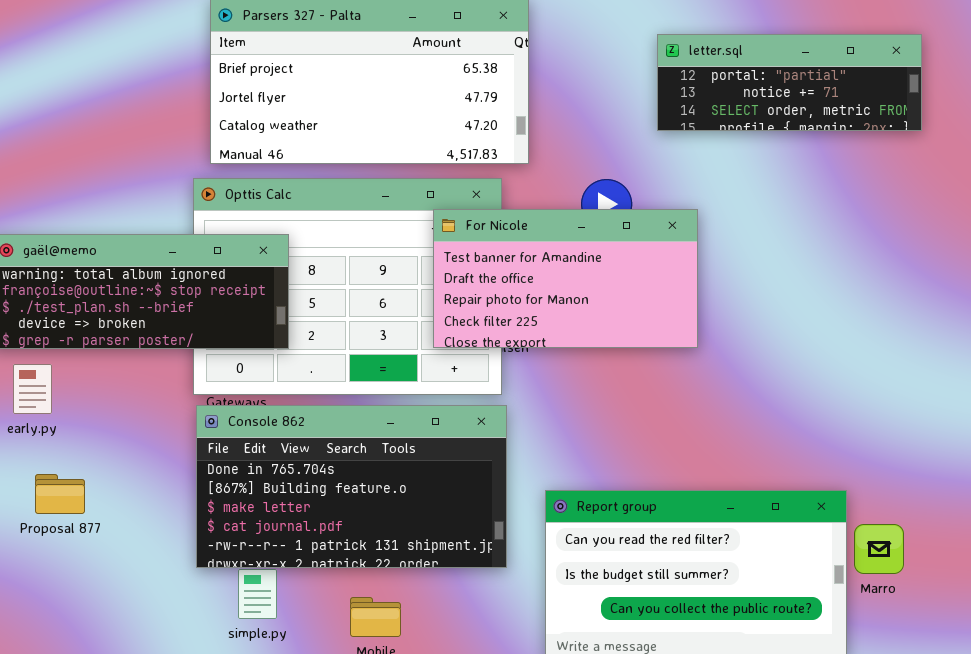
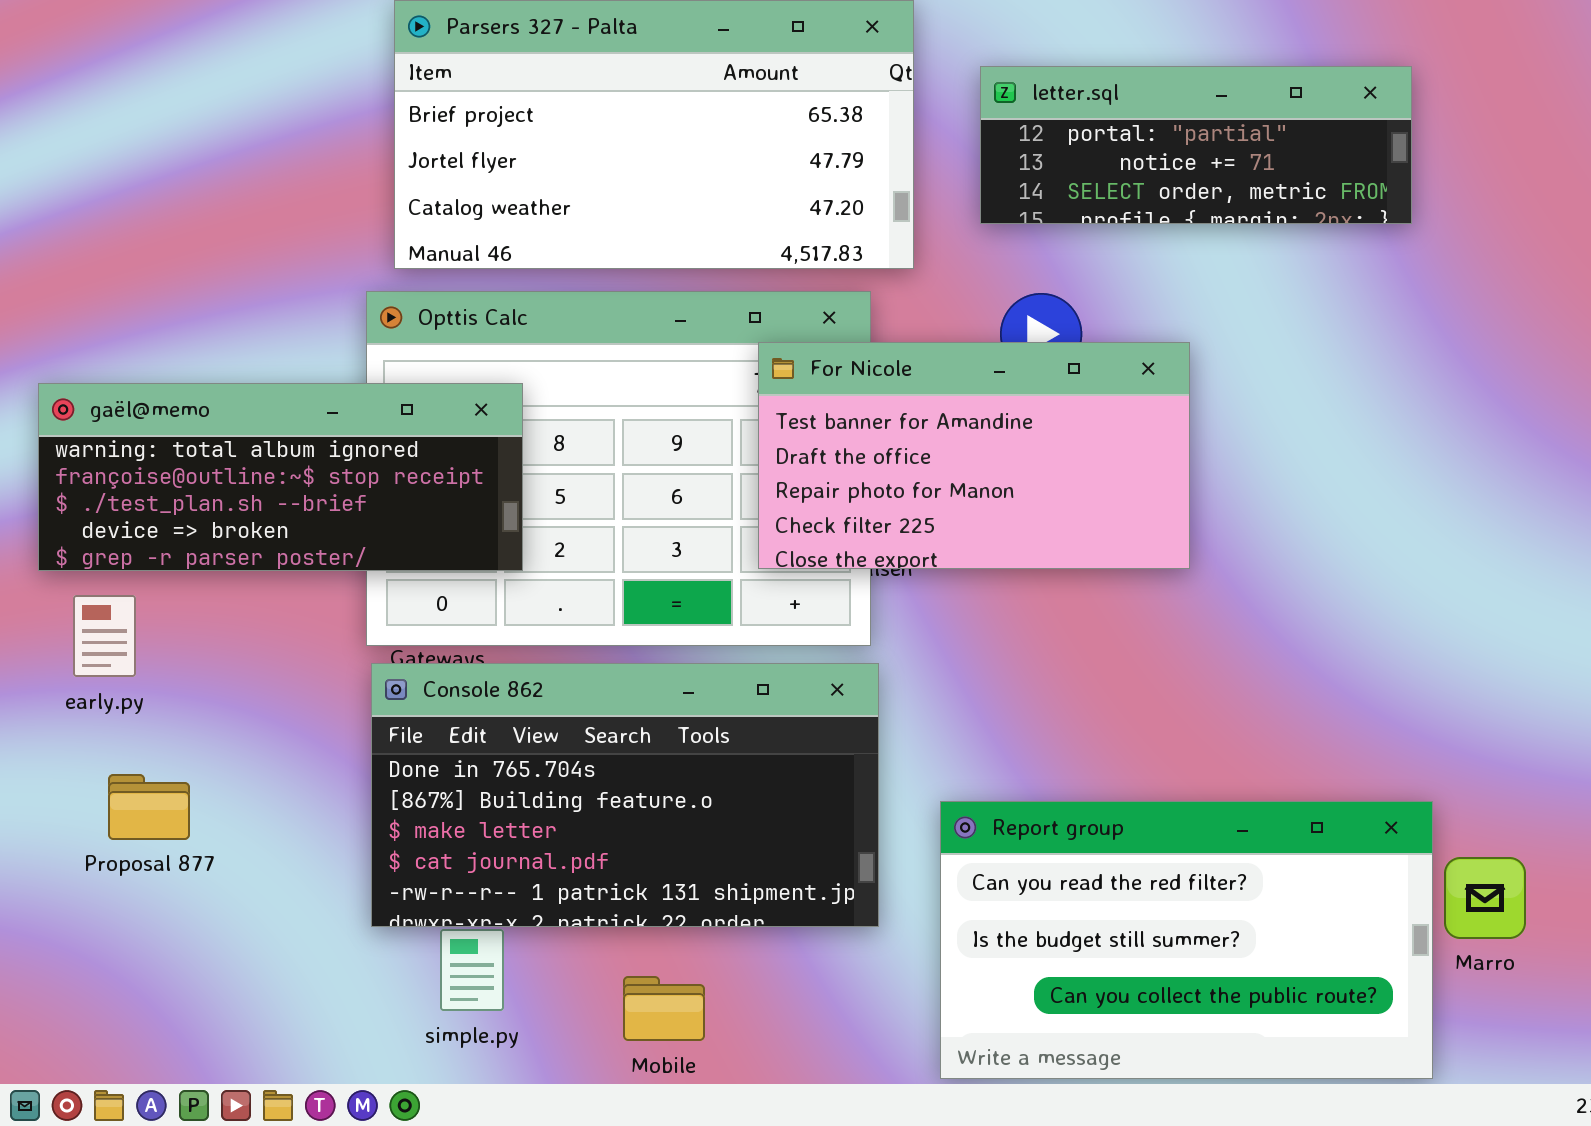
letter.sql: [657,34,922,131] -> [980,66,1412,224], moved

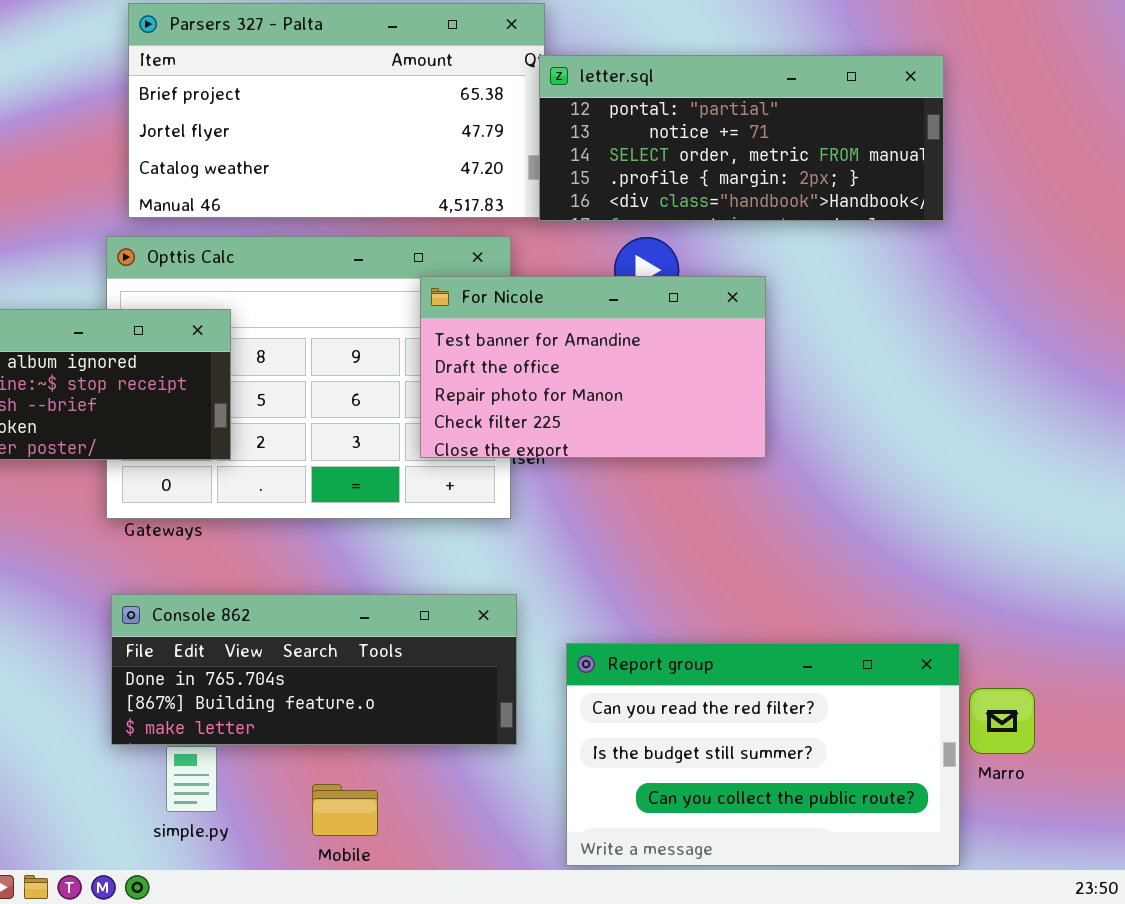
letter.sql: [980,66,1412,224] -> [539,55,944,221], resized
Console 862: [371,663,879,927] -> [111,594,517,745], resized

